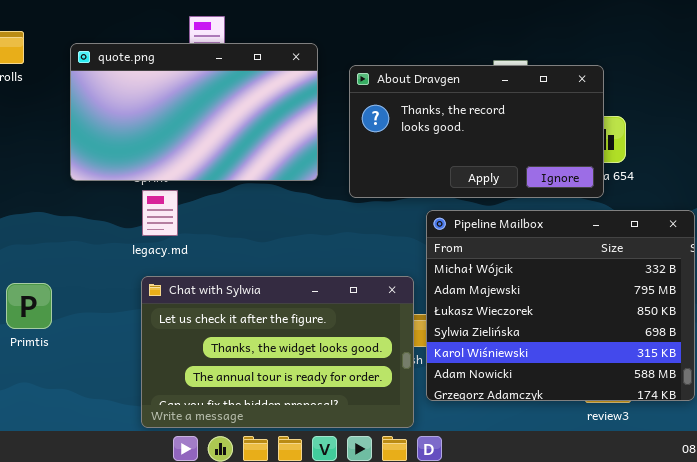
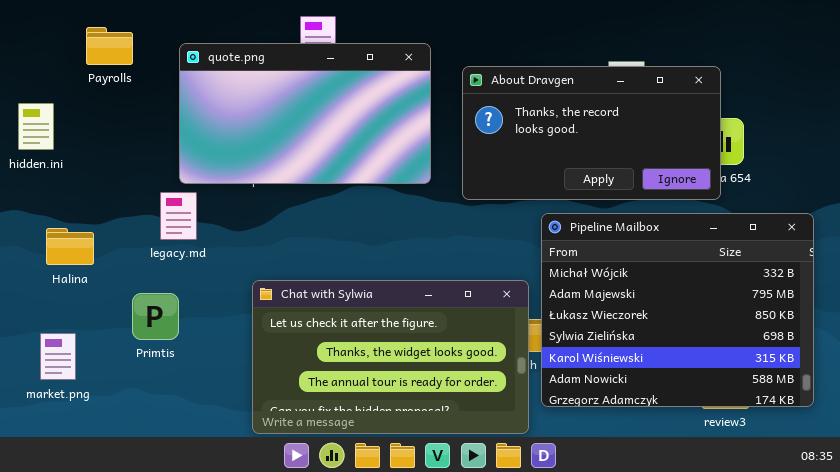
legacy.md: [142,190,178,236] -> [160,192,197,240], moved
Primtis: [6,283,52,329] -> [132,293,179,340], moved

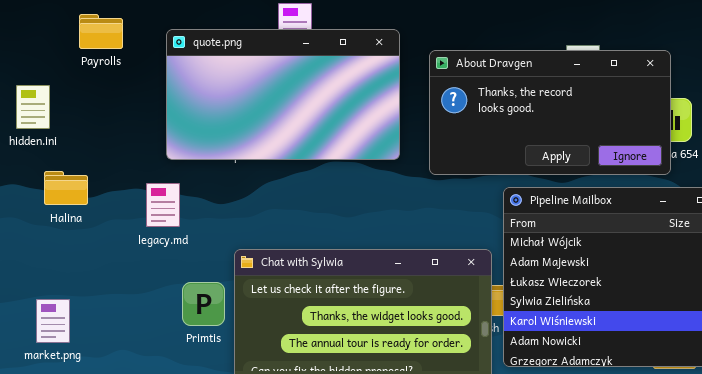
legacy.md: [160,192,197,240] -> [146,183,180,227], moved
Halina: [46,228,94,265] -> [44,171,88,205], moved
Primtis: [132,293,179,340] -> [182,282,225,326], moved

